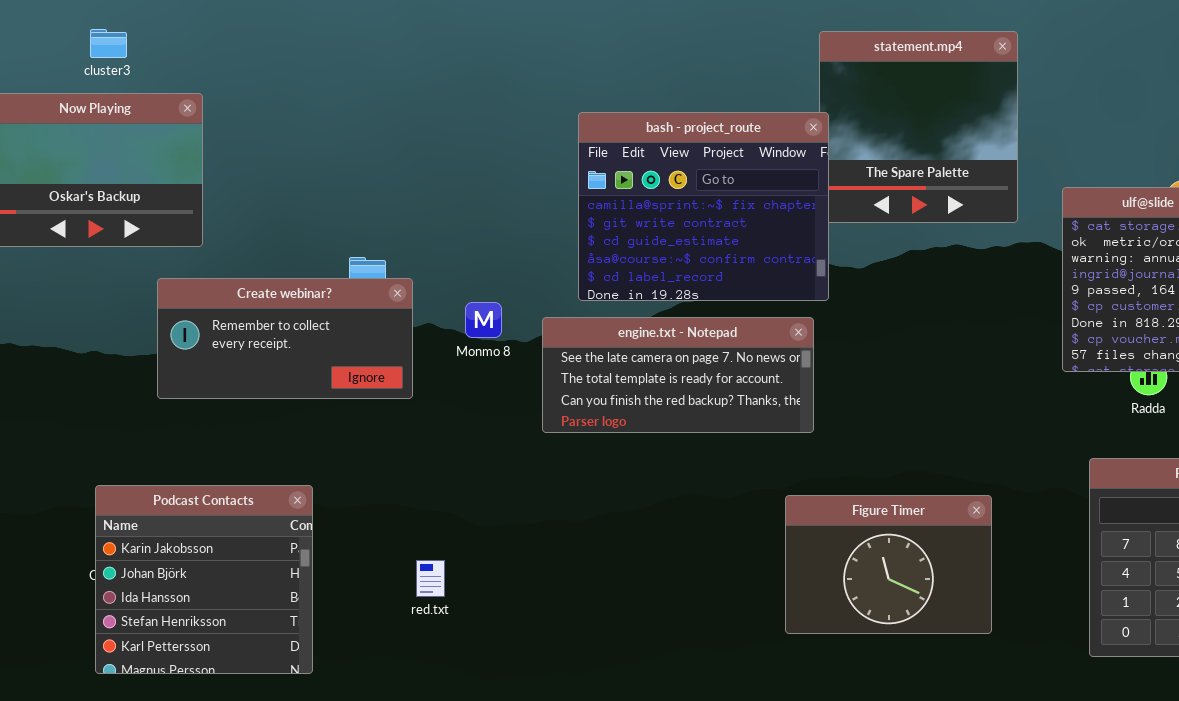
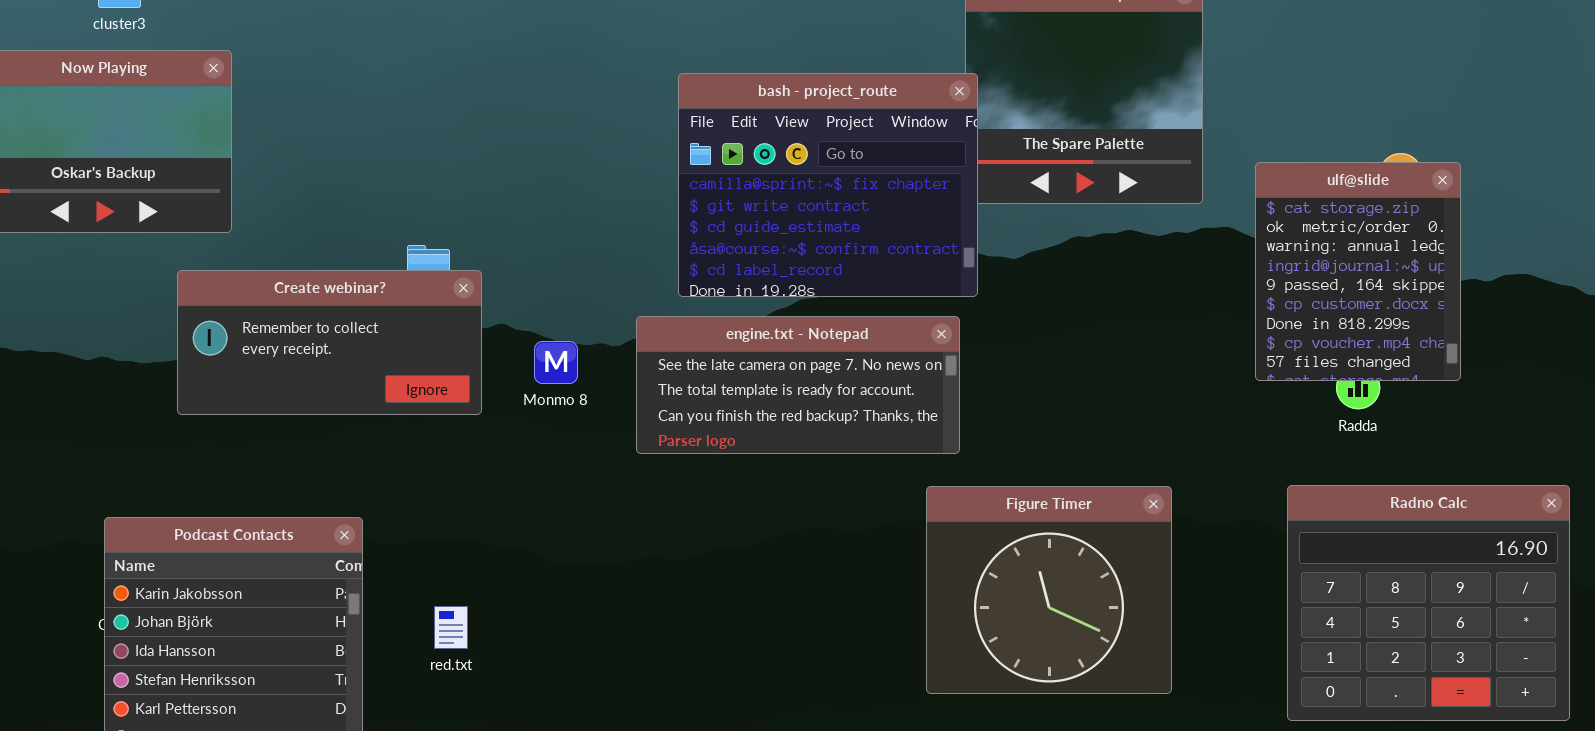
Monmo 8: [465,302,502,338] -> [534,341,578,384], moved
Figure Timer: [785,495,992,634] -> [926,486,1172,694], resized
red.txt: [416,560,445,597] -> [434,606,468,649], moved

